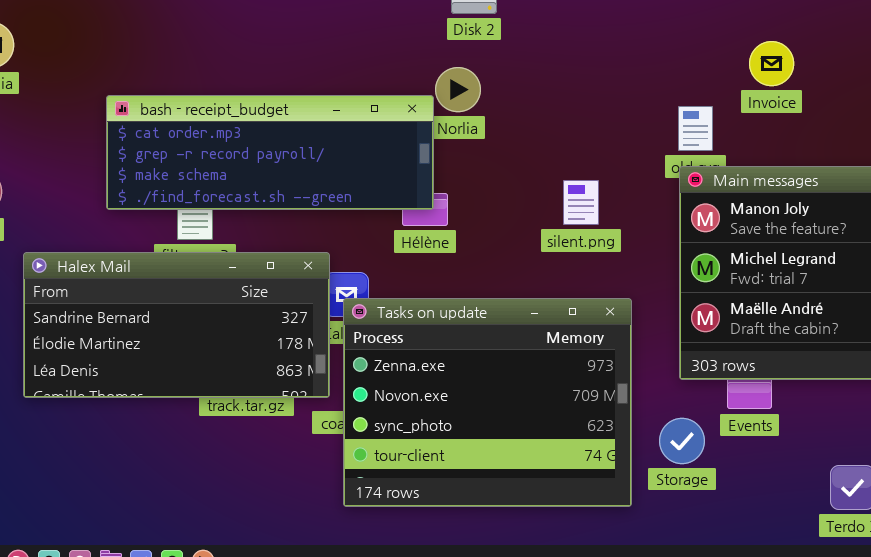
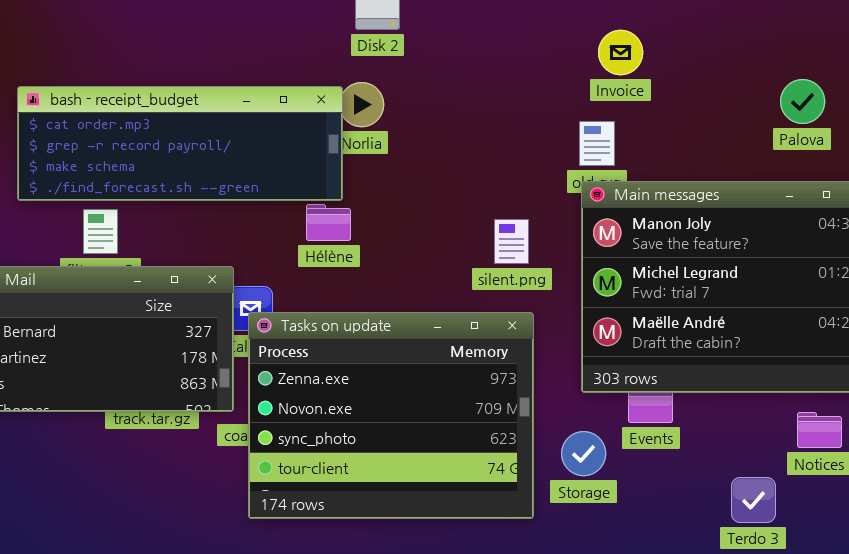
Invoice: [749,41,794,86] -> [598,30,643,75], moved
bash - receipt_budget: [106,95,434,210] -> [17,86,343,201], moved
silent.png: [563,180,599,225] -> [494,219,529,264], moved

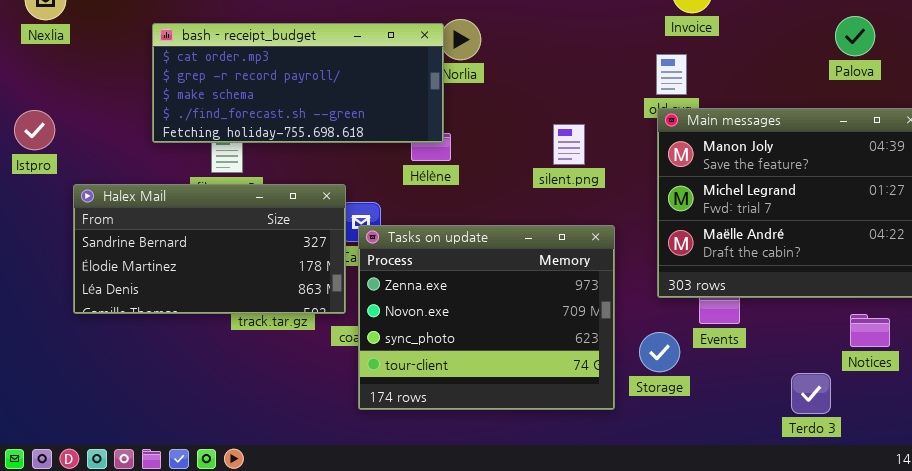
bash - receipt_budget: [17,86,343,201] -> [152,23,444,143], resized
silent.png: [494,219,529,264] -> [553,124,585,165], moved

